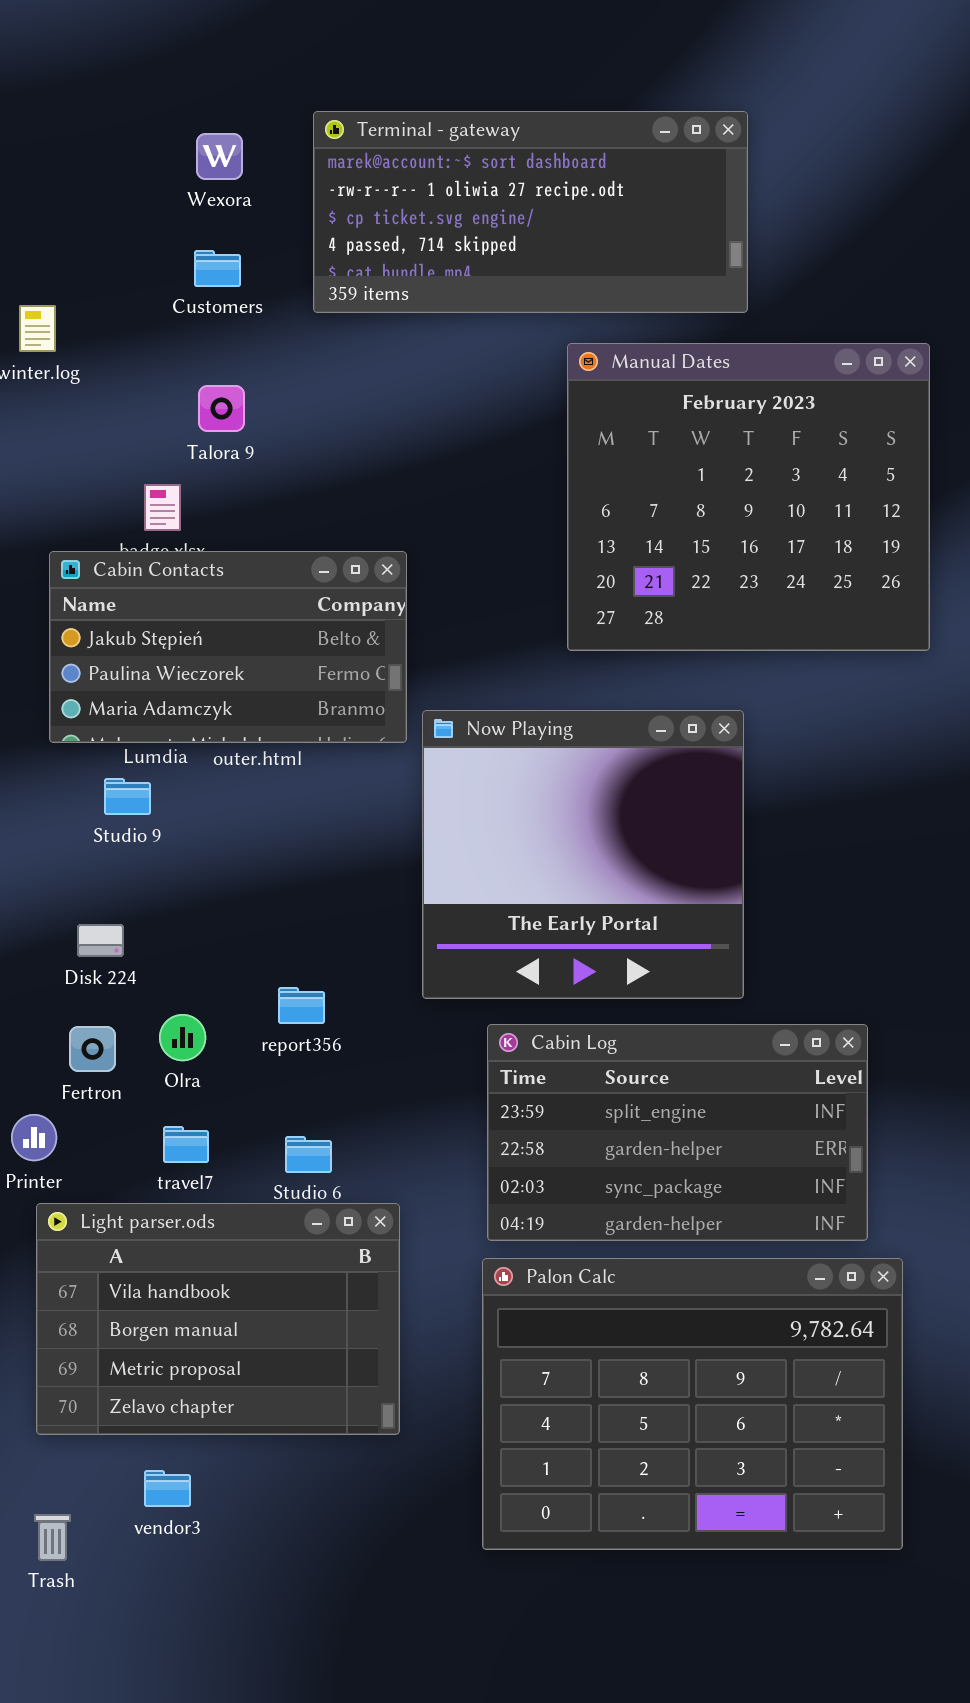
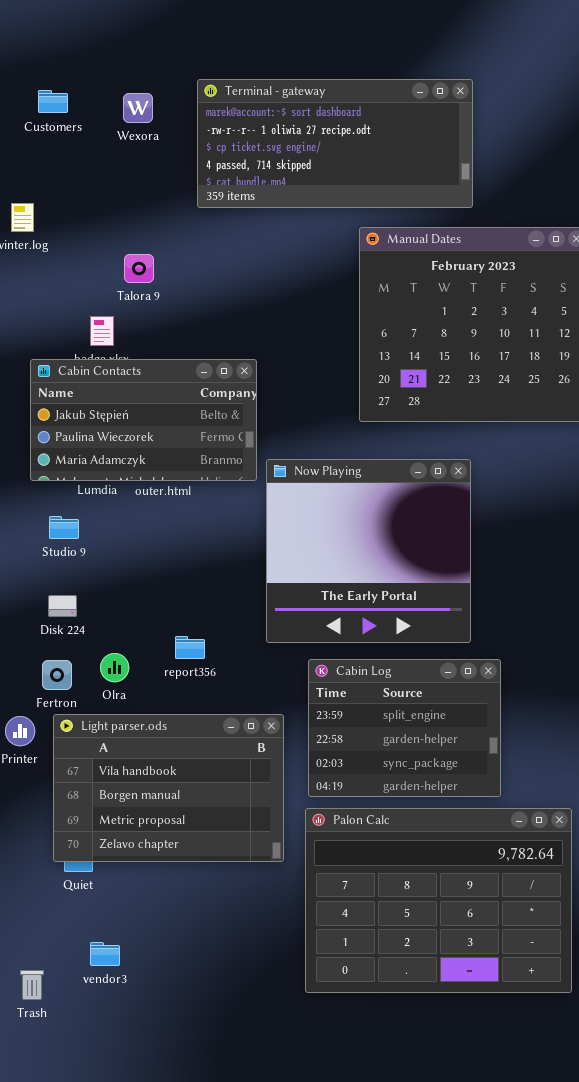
Customers: [194,250,241,287] -> [38,90,68,113], moved
Studio 9: [104,778,151,815] -> [49,516,79,539], moved
Cabin Log: [487,1024,868,1241] -> [308,659,501,797], resized
Light parser.ods: [36,1203,400,1435] -> [53,714,284,862], moved

